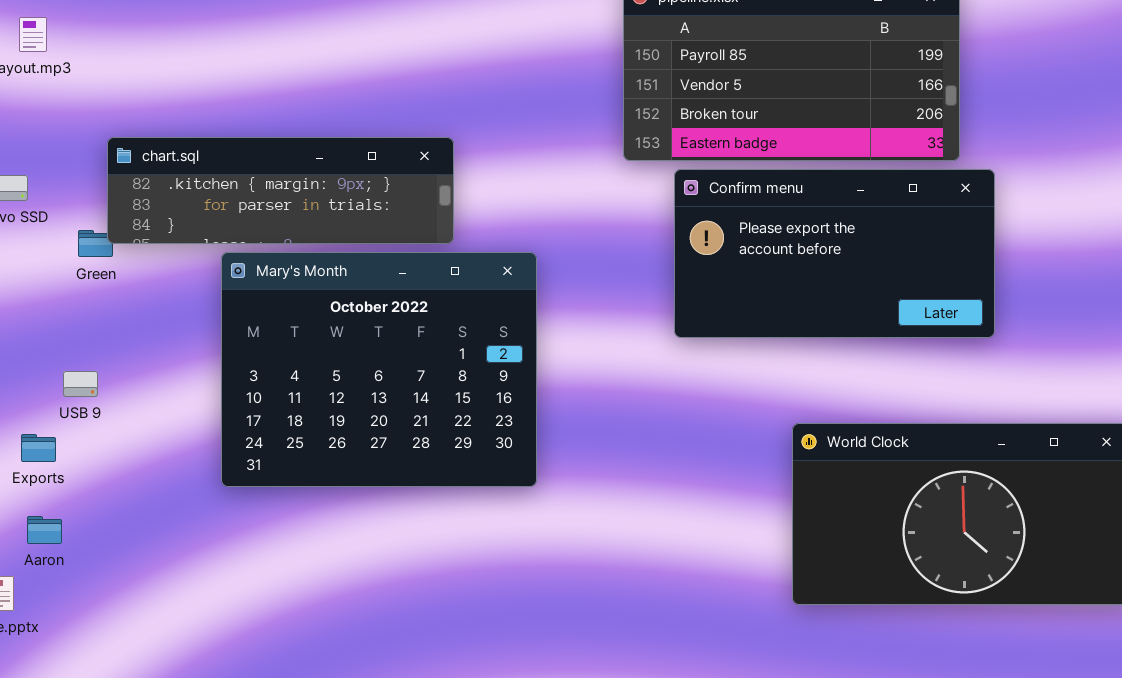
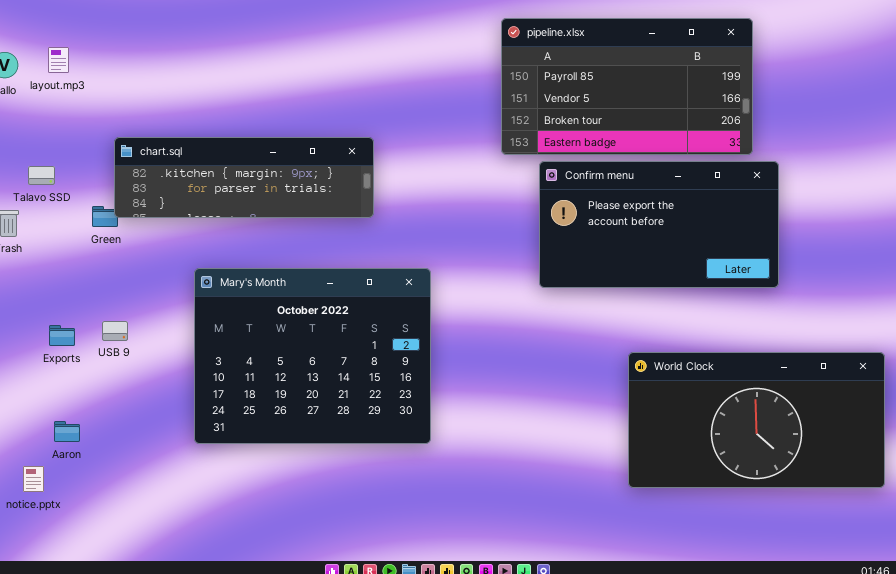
Mary's Month: [221,252,537,487] -> [194,268,431,444], moved
USB 9: [63,371,98,397] -> [102,321,128,341], moved
Exports: [21,434,56,462] -> [49,325,75,346], moved

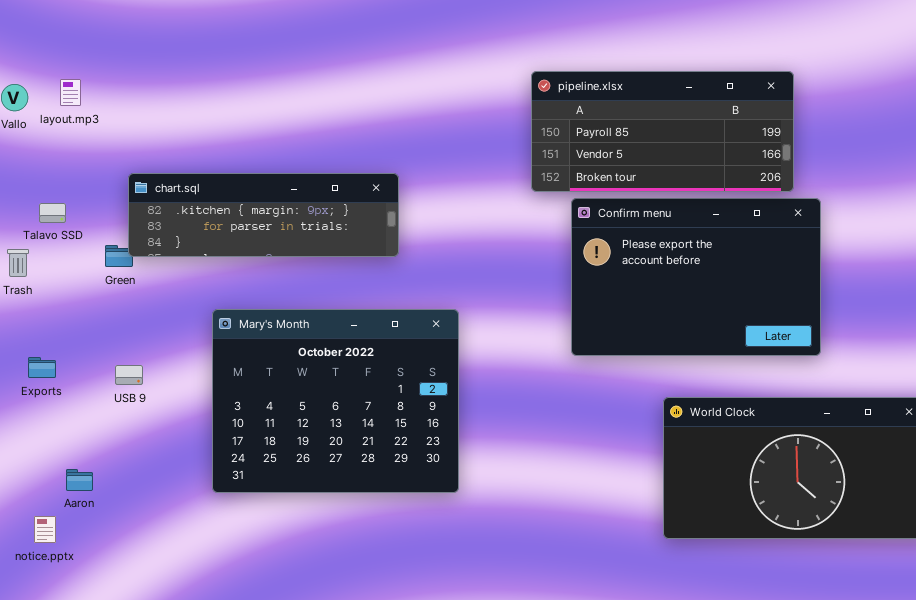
pipeline.xlsx: [501,18,753,155] -> [531,71,794,192], resized
Confirm menu: [539,161,779,288] -> [571,198,821,356], resized
Exports: [49,325,75,346] -> [28,357,56,378], moved

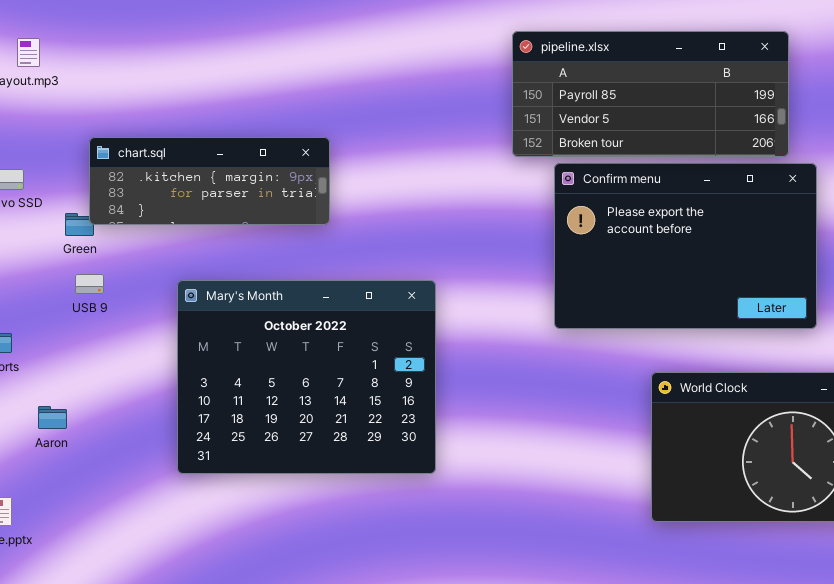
chart.sql: [128,173,399,257] -> [89,137,330,225], resized
USB 9: [115,365,143,385] -> [75,274,104,294], moved
Aaron: [66,469,93,491] -> [38,406,67,429], moved

